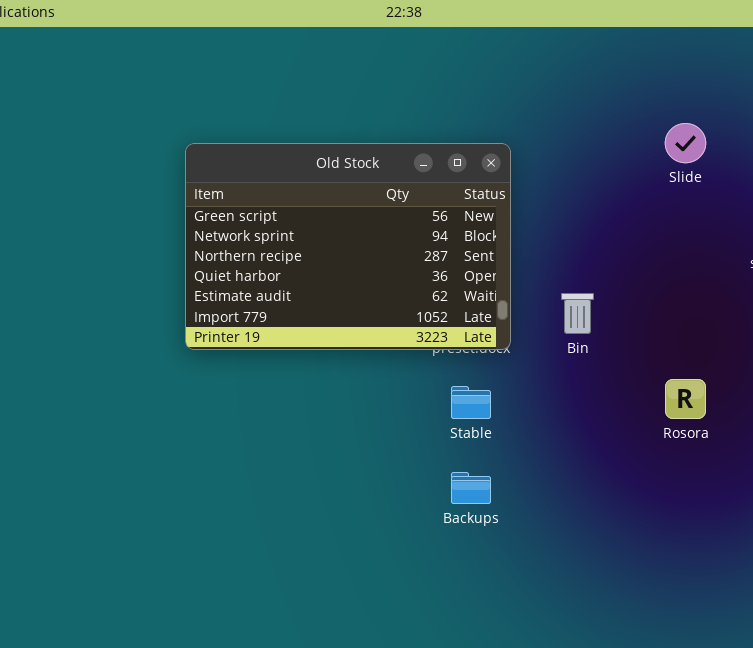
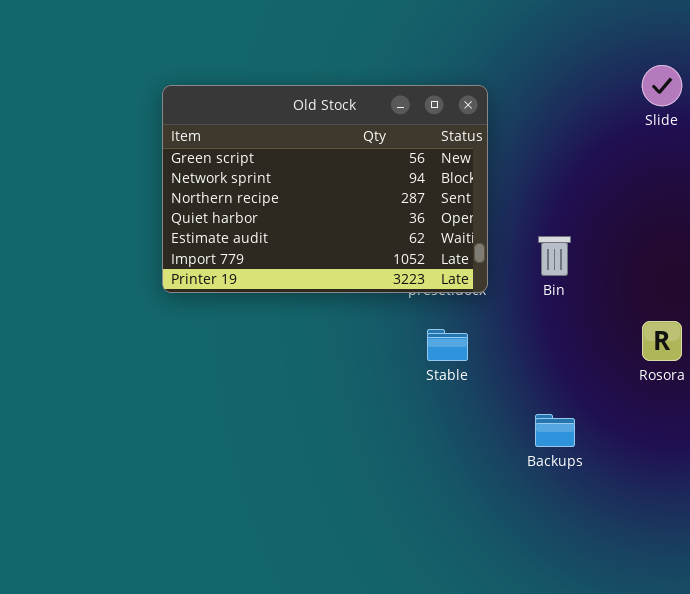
Backups: [451,472,491,504] -> [535,414,575,447], moved

